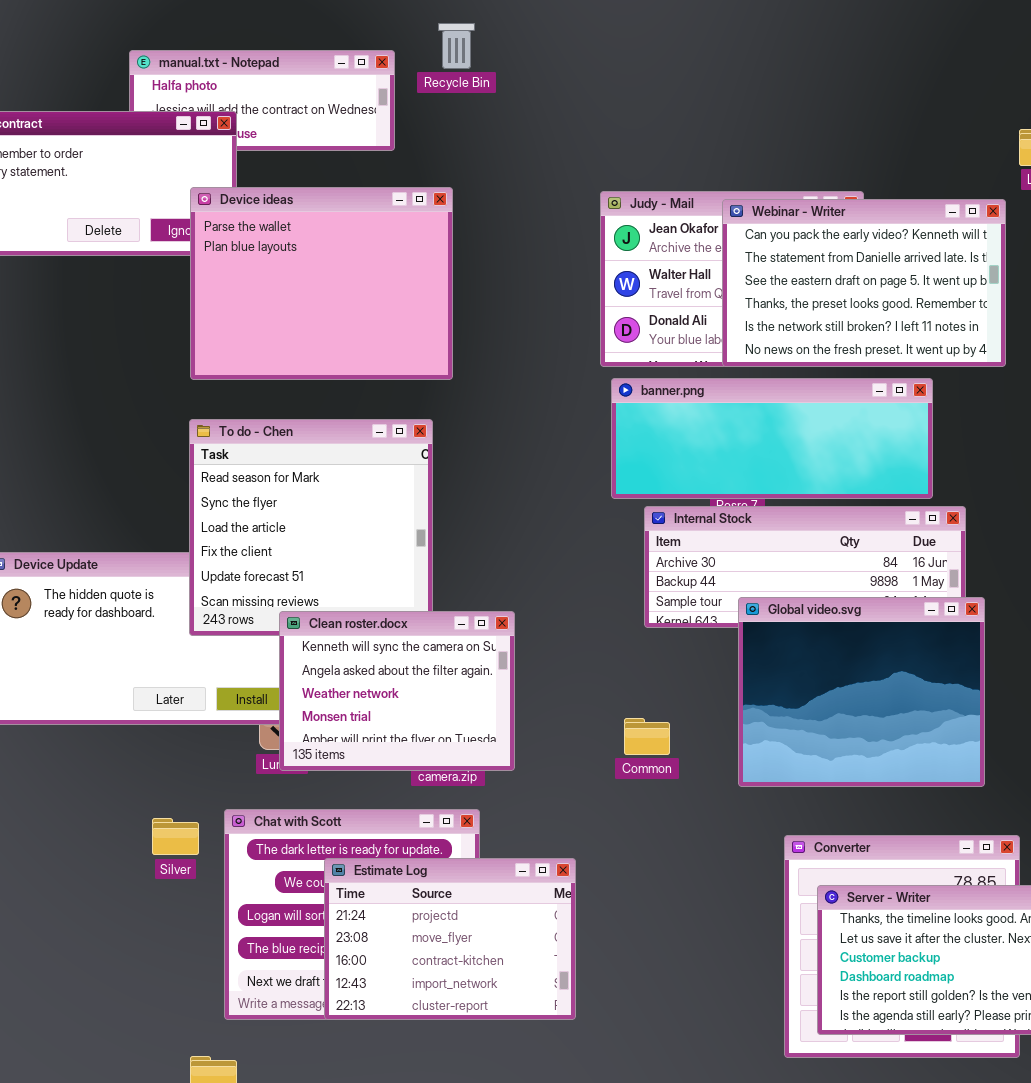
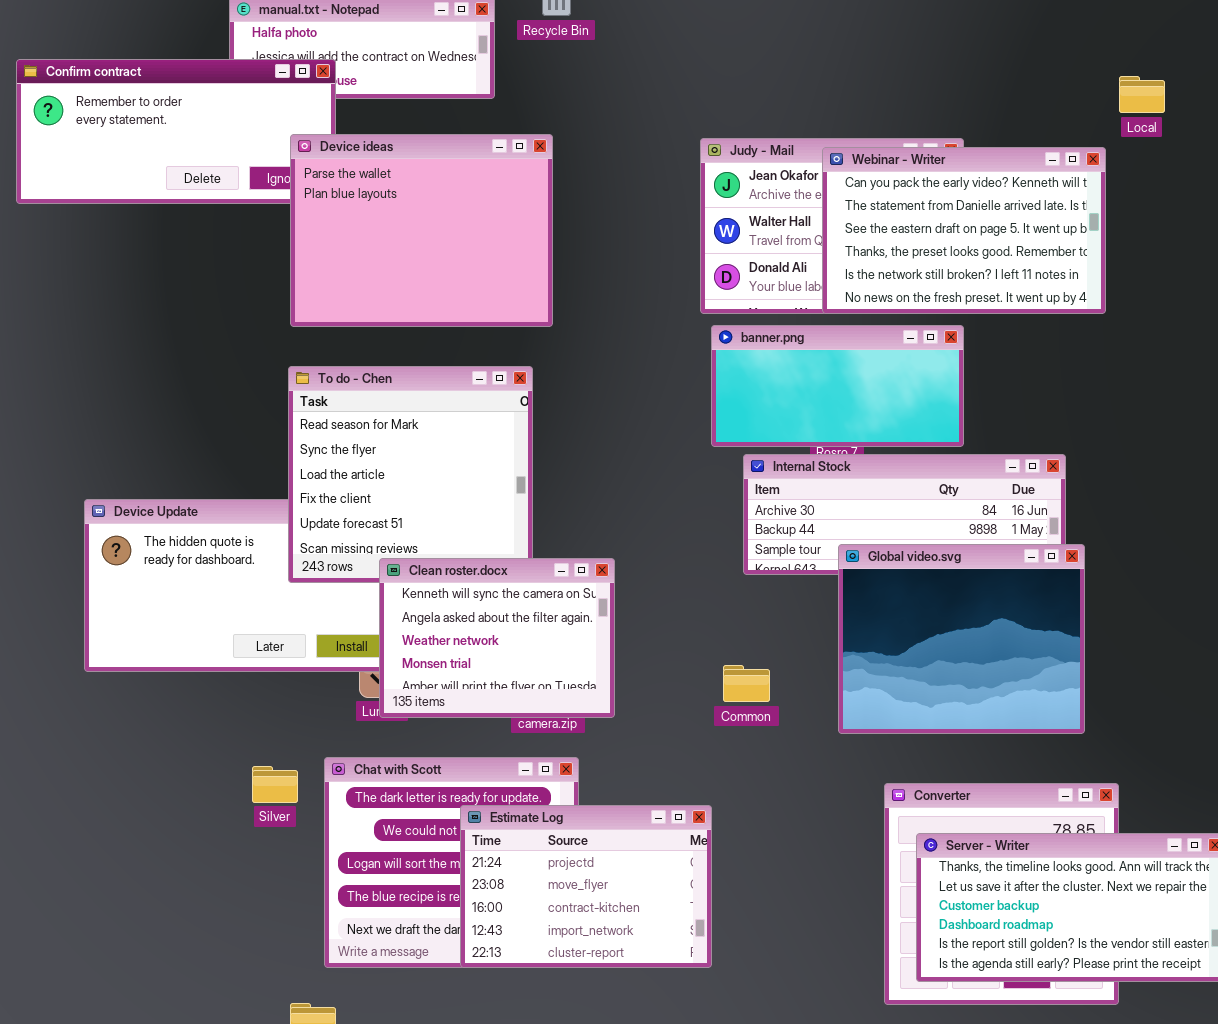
banner.png: [611,378,933,499] -> [711,325,964,447], resized
Estimate Log: [324,858,576,1020] -> [460,805,712,968], moved

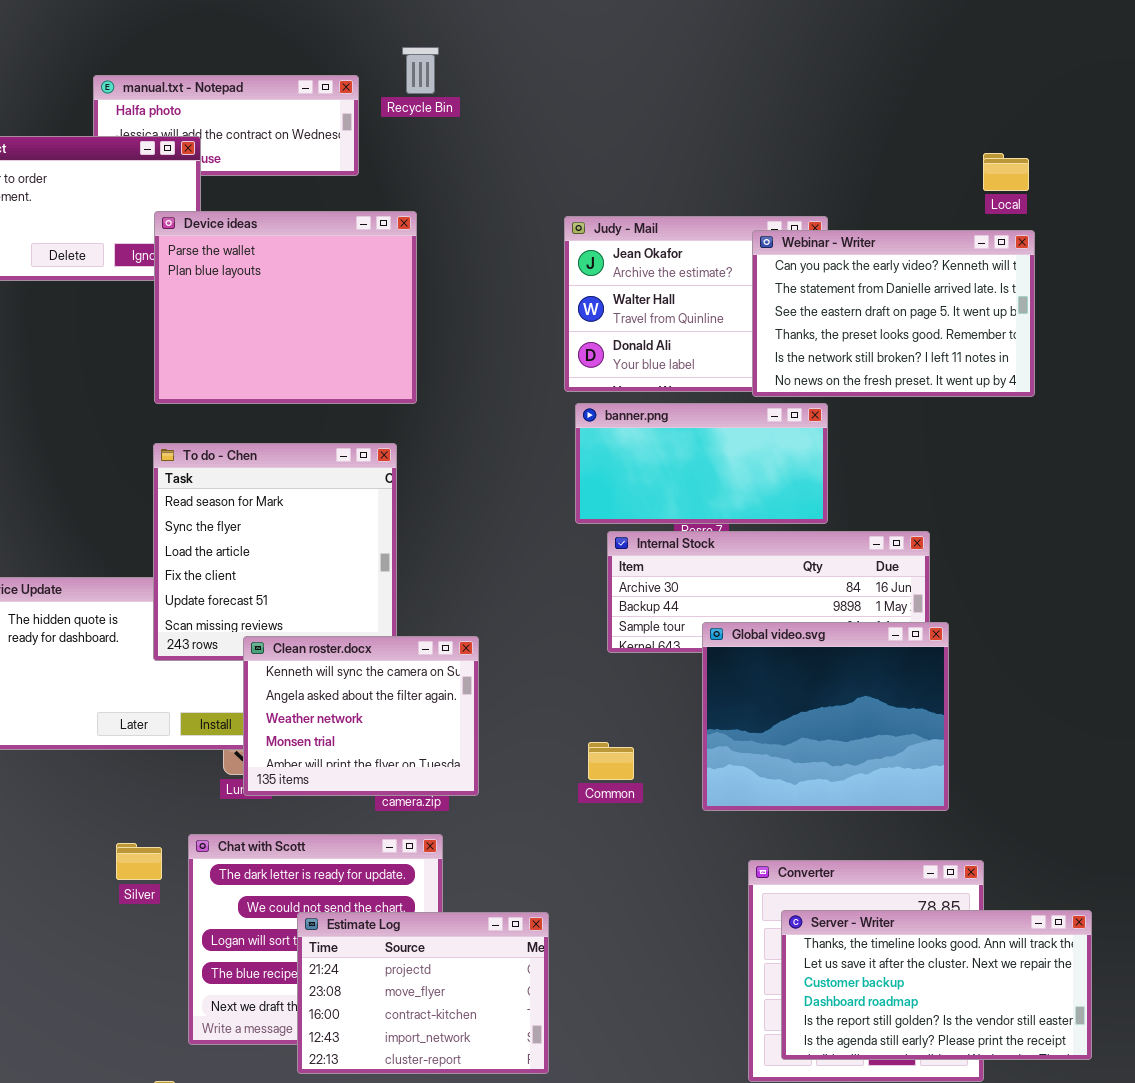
Webinar - Writer: [822,147,1106,314] -> [752,230,1035,397], moved
Estimate Log: [460,805,712,968] -> [297,912,549,1074], moved

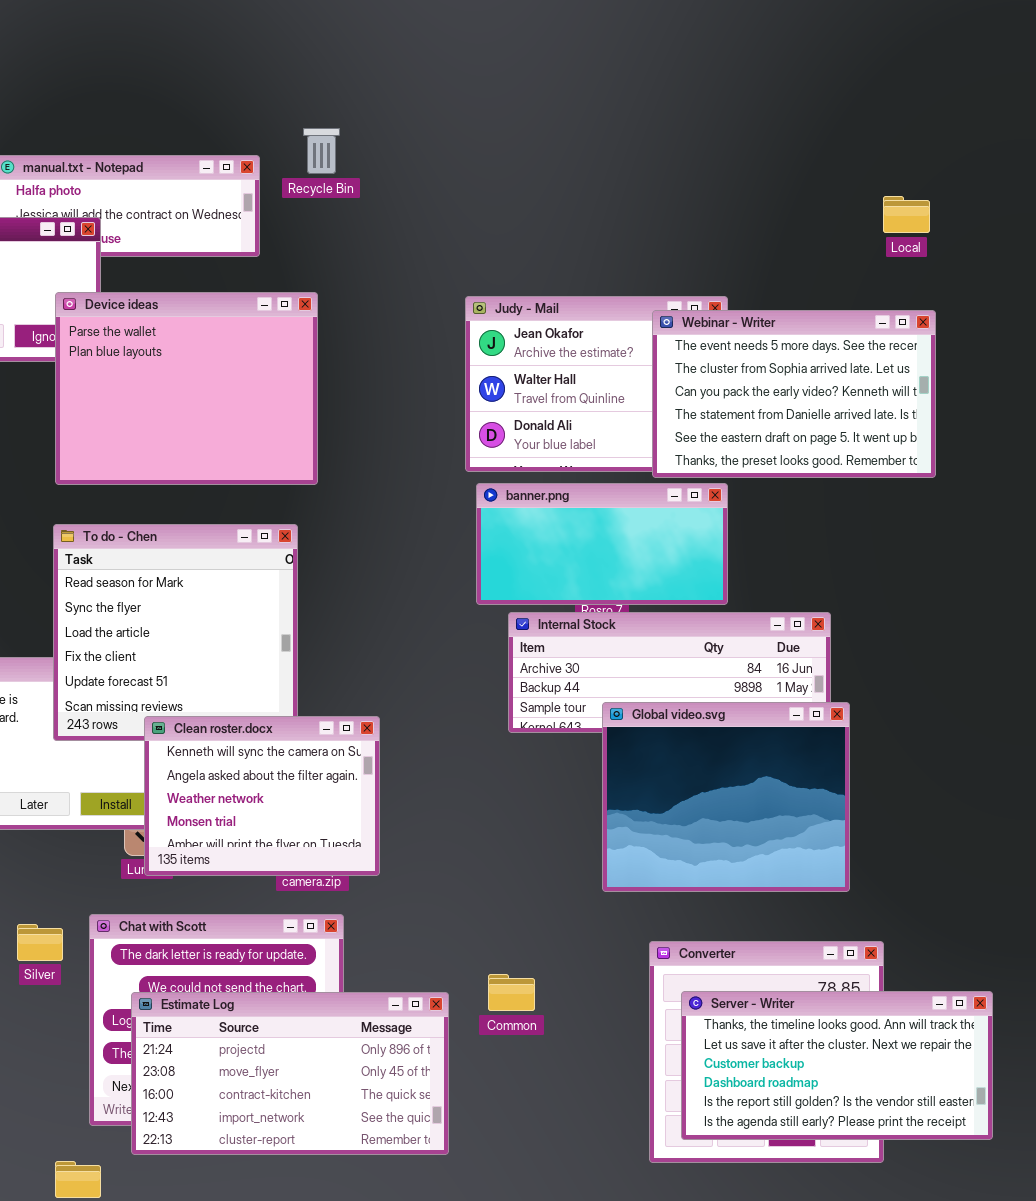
Local: [983,153,1029,191] -> [883,196,930,233], moved
Webinar - Writer: [752,230,1035,397] -> [652,310,936,478], scrolled up 2 rows
Common: [588,742,634,780] -> [488,974,535,1011], moved
Estimate Log: [297,912,549,1074] -> [131,992,449,1155], resized

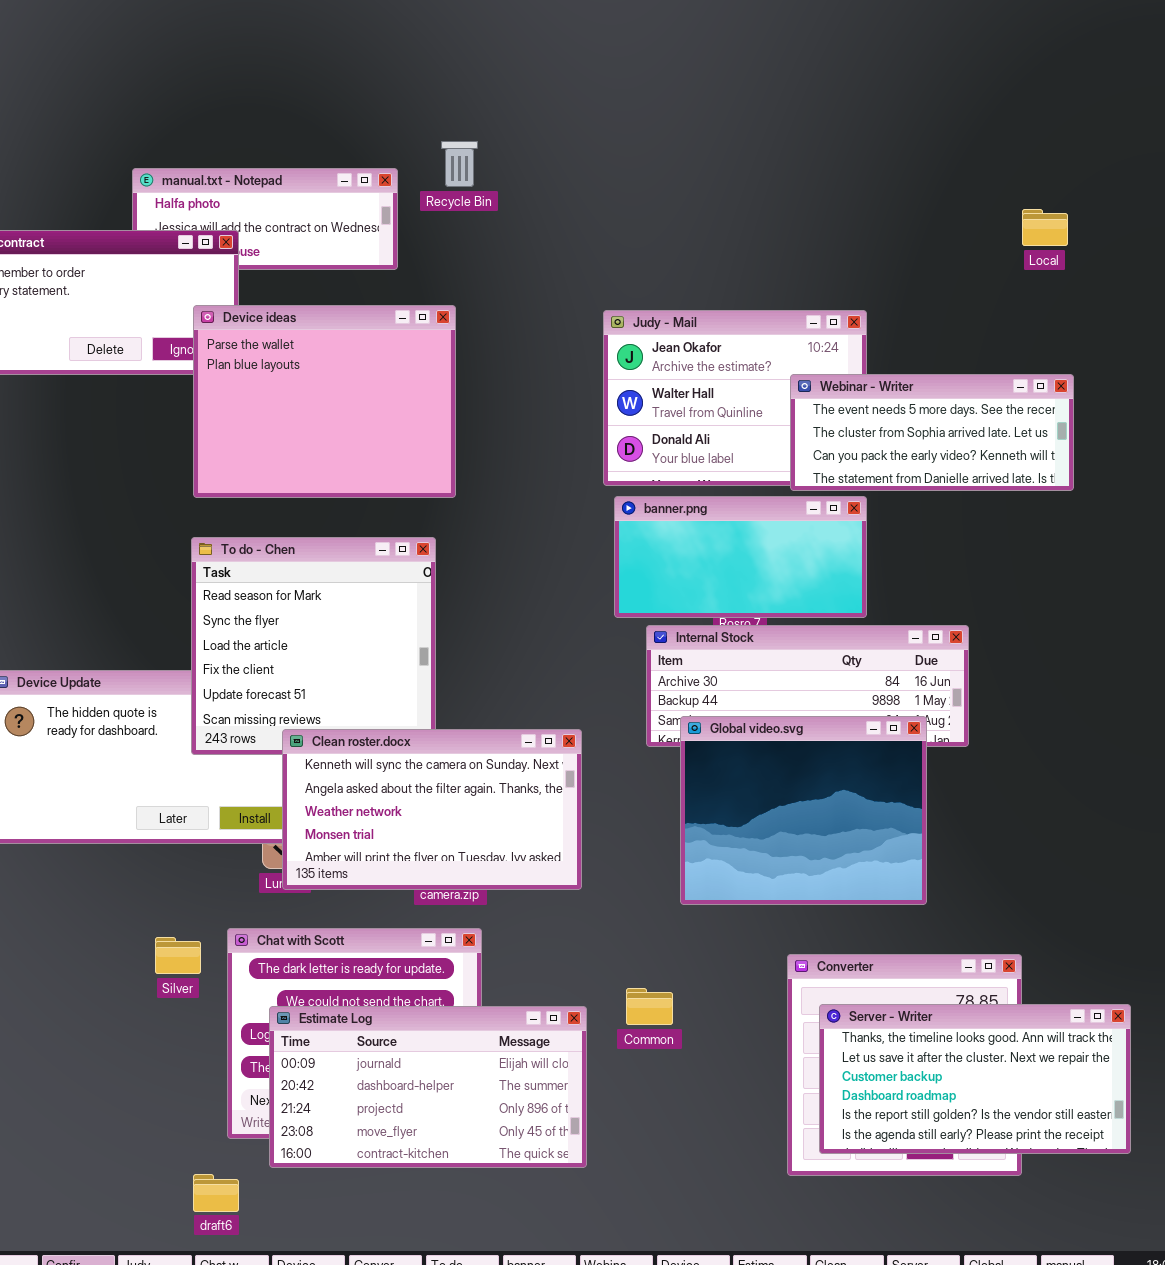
Webinar - Writer: [652,310,936,478] -> [790,374,1074,491], resized
Global video.svg: [602,702,850,892] -> [680,716,927,905], moved
Clean roster.docx: [144,716,380,876] -> [282,729,582,890], resized
Estimate Log: [131,992,449,1155] -> [269,1006,587,1168], scrolled up 2 rows

